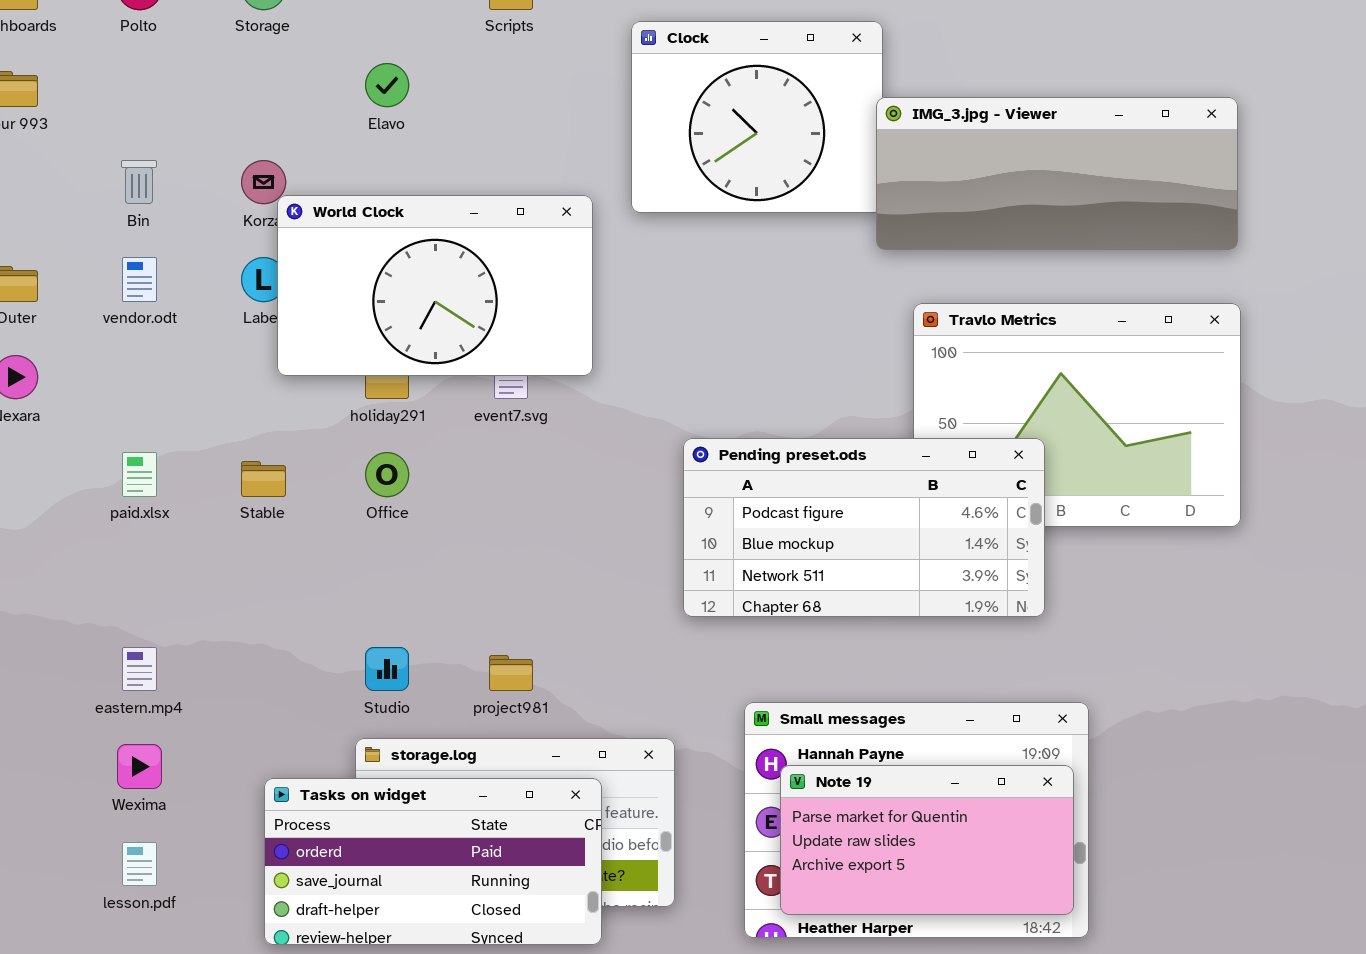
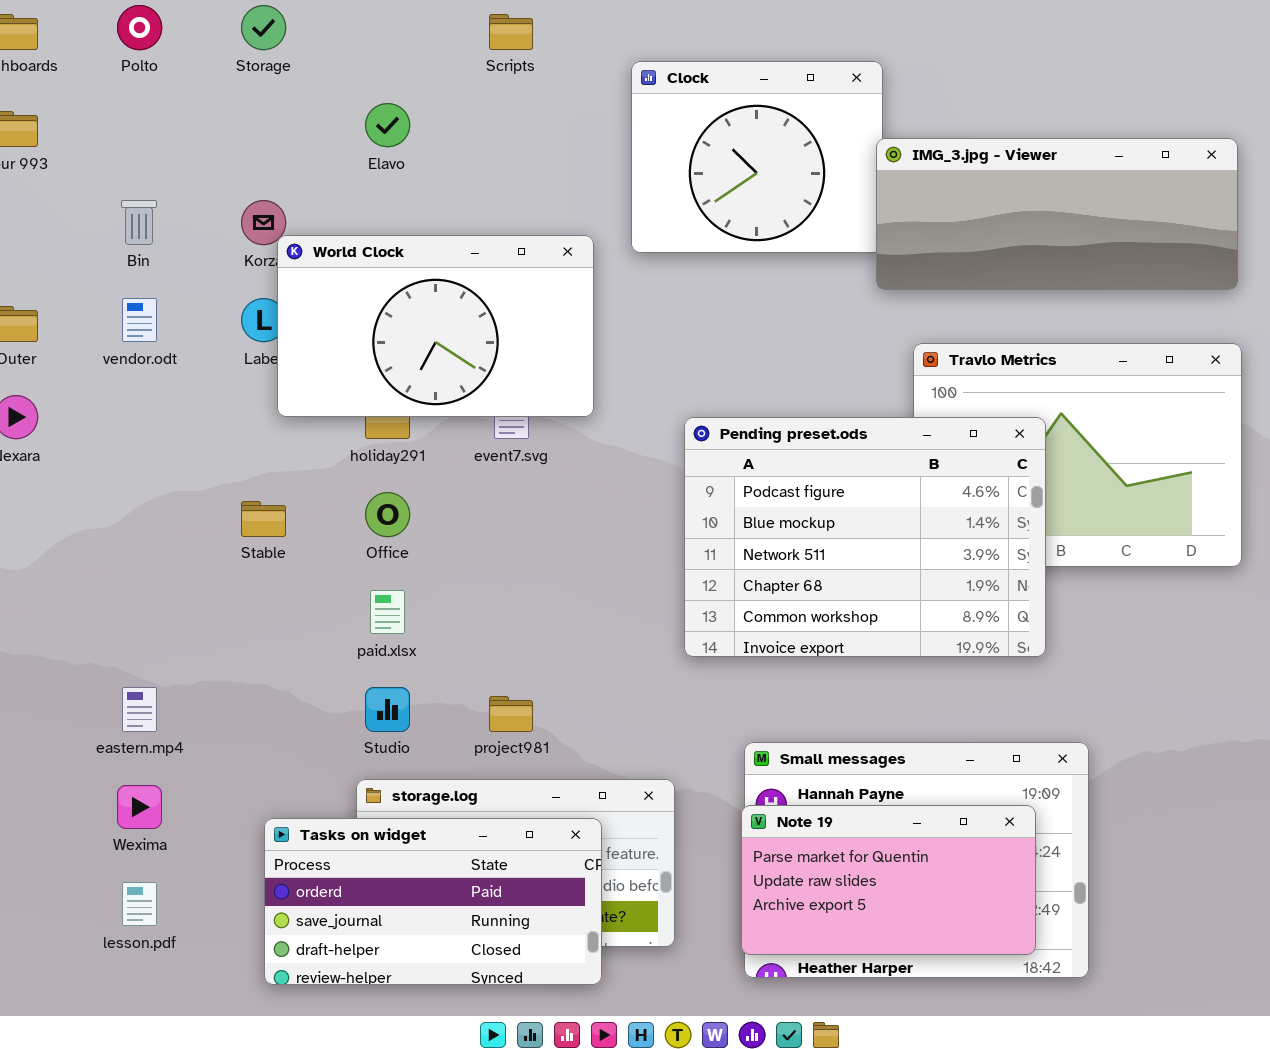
Pending preset.ods: [683,438,1045,617] -> [684,417,1046,657], resized
paid.xlsx: [122,452,157,497] -> [370,590,405,634], moved
Note 19: [780,765,1074,915] -> [741,805,1036,955], moved

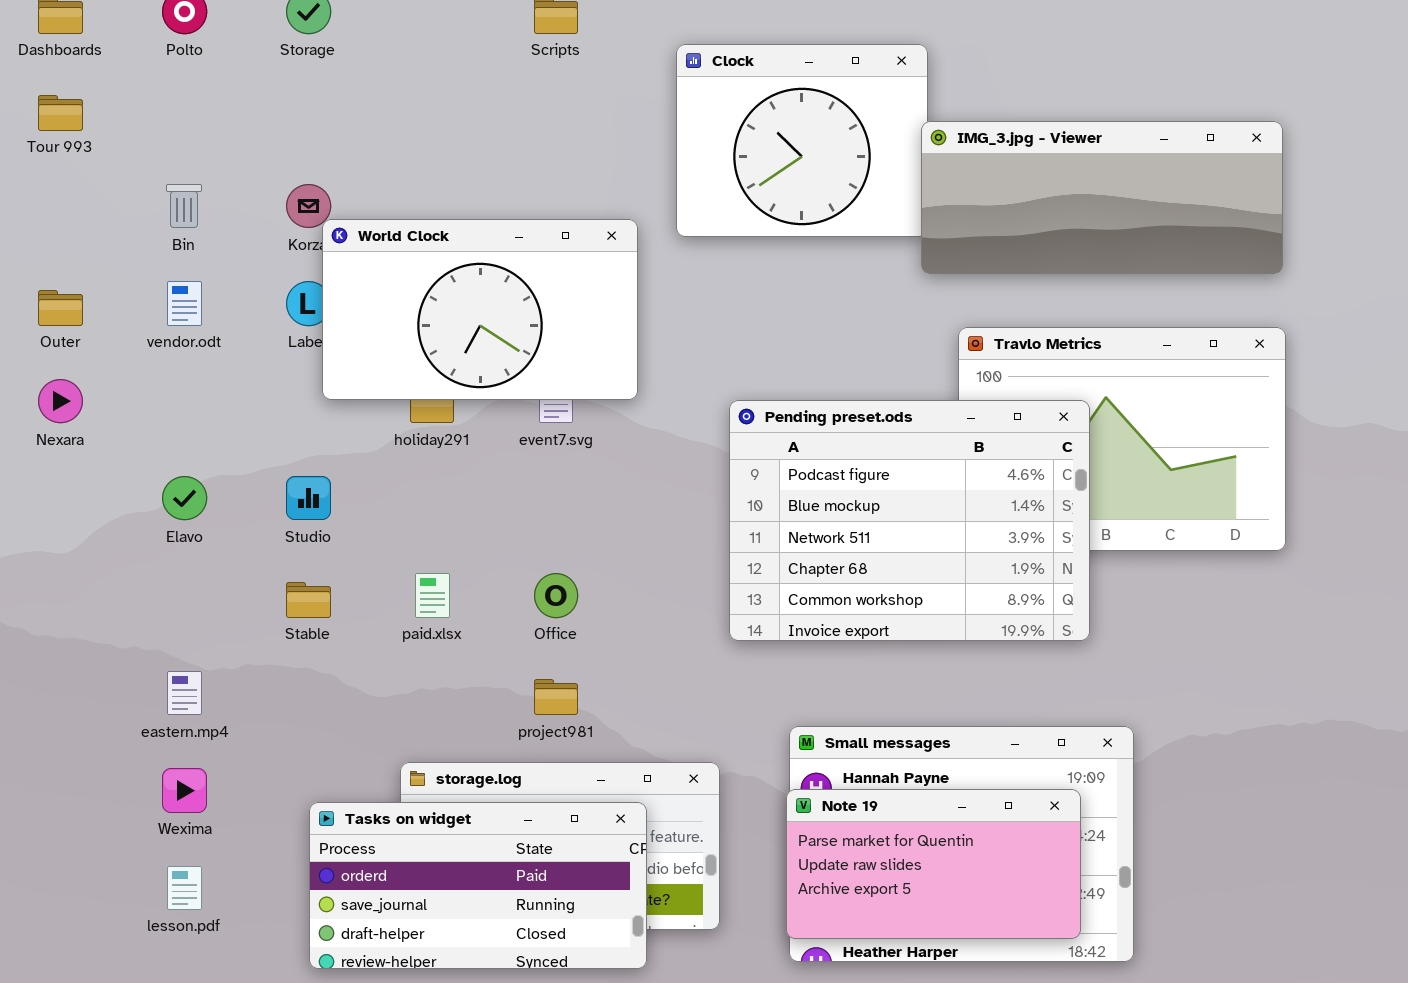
Elavo: [365,103,410,147] -> [162,476,207,520], moved
Office: [365,492,410,537] -> [534,573,578,618], moved
Stable: [241,501,286,537] -> [286,582,331,618], moved
Studio: [365,687,410,732] -> [286,476,331,520], moved

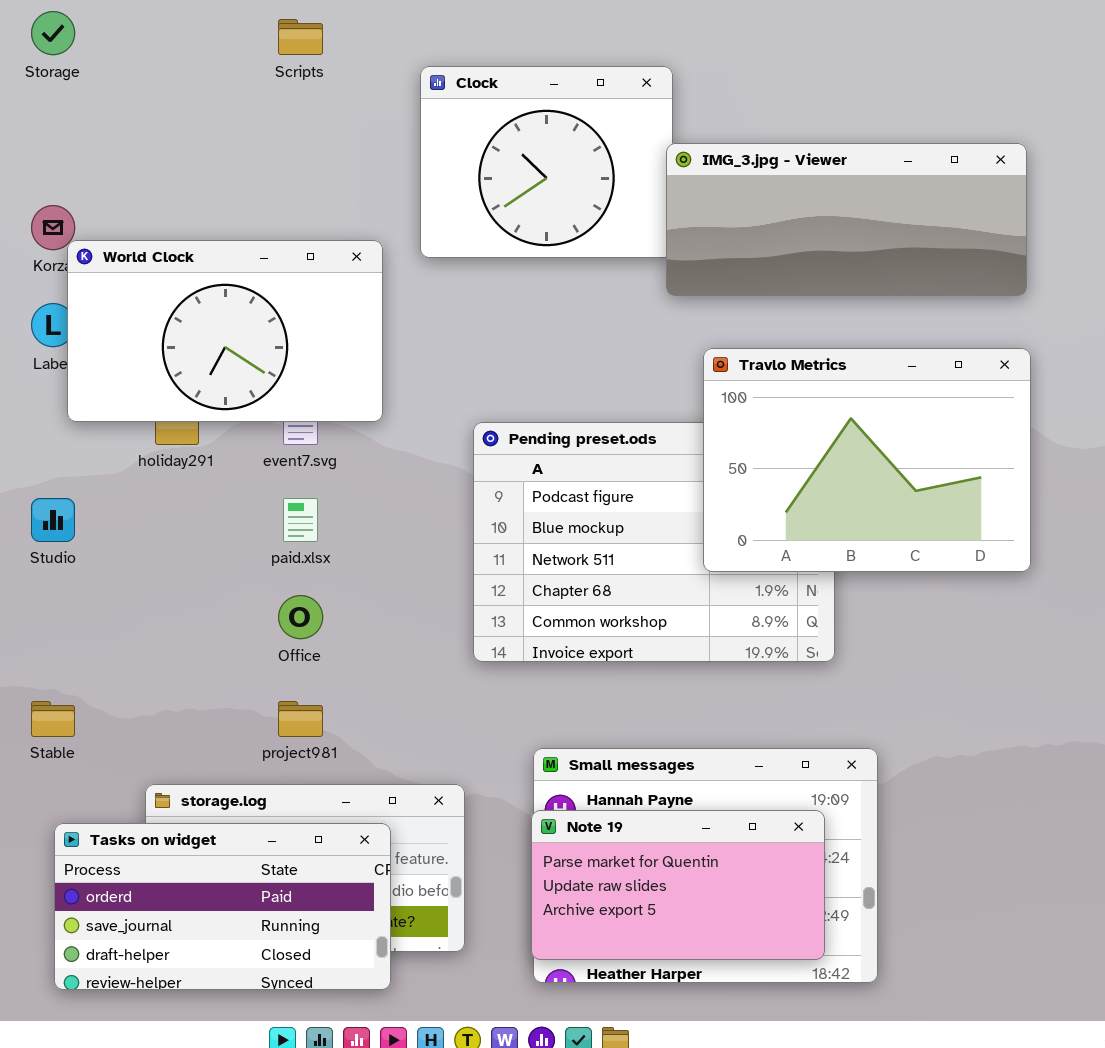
Travlo Metrics: [958,327,1286,551] -> [703,348,1031,572], raised
paid.xlsx: [415,573,450,618] -> [283,498,318,542], moved
Stable: [286,582,331,618] -> [31,701,75,737], moved

